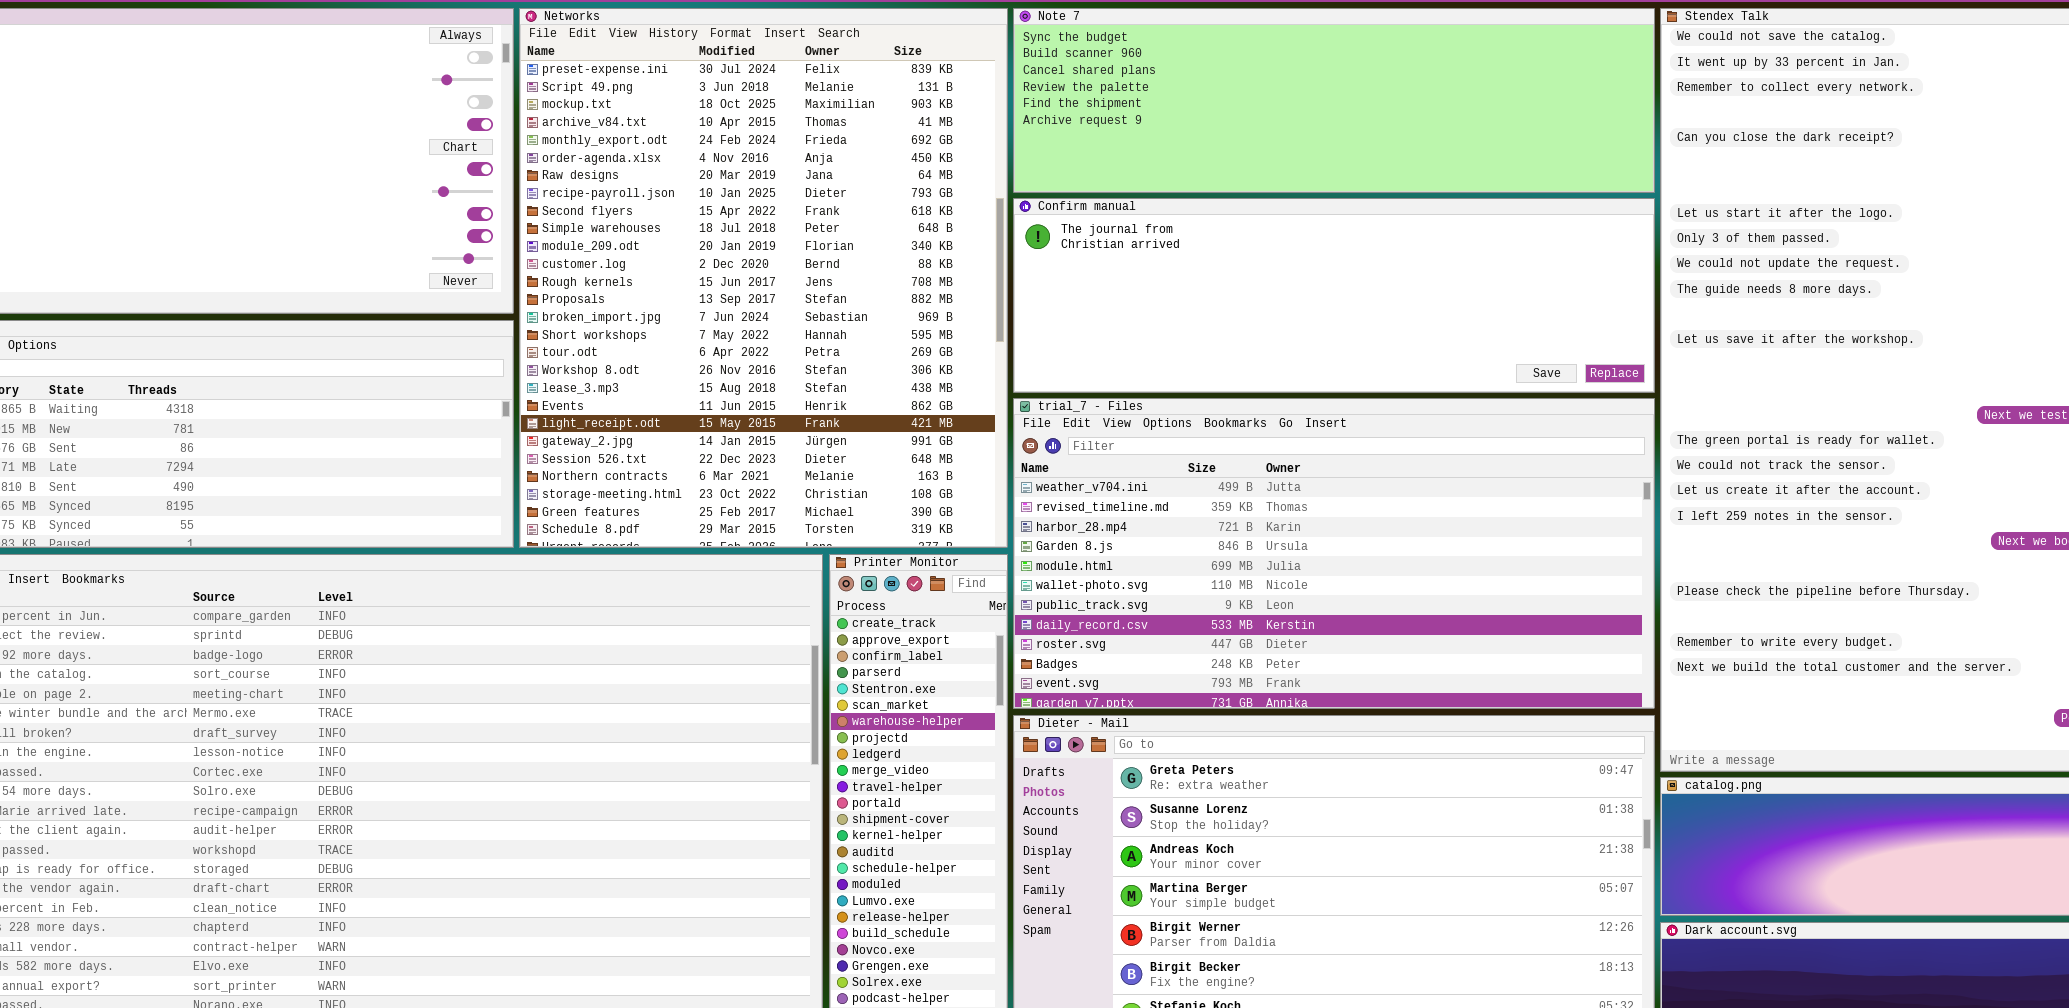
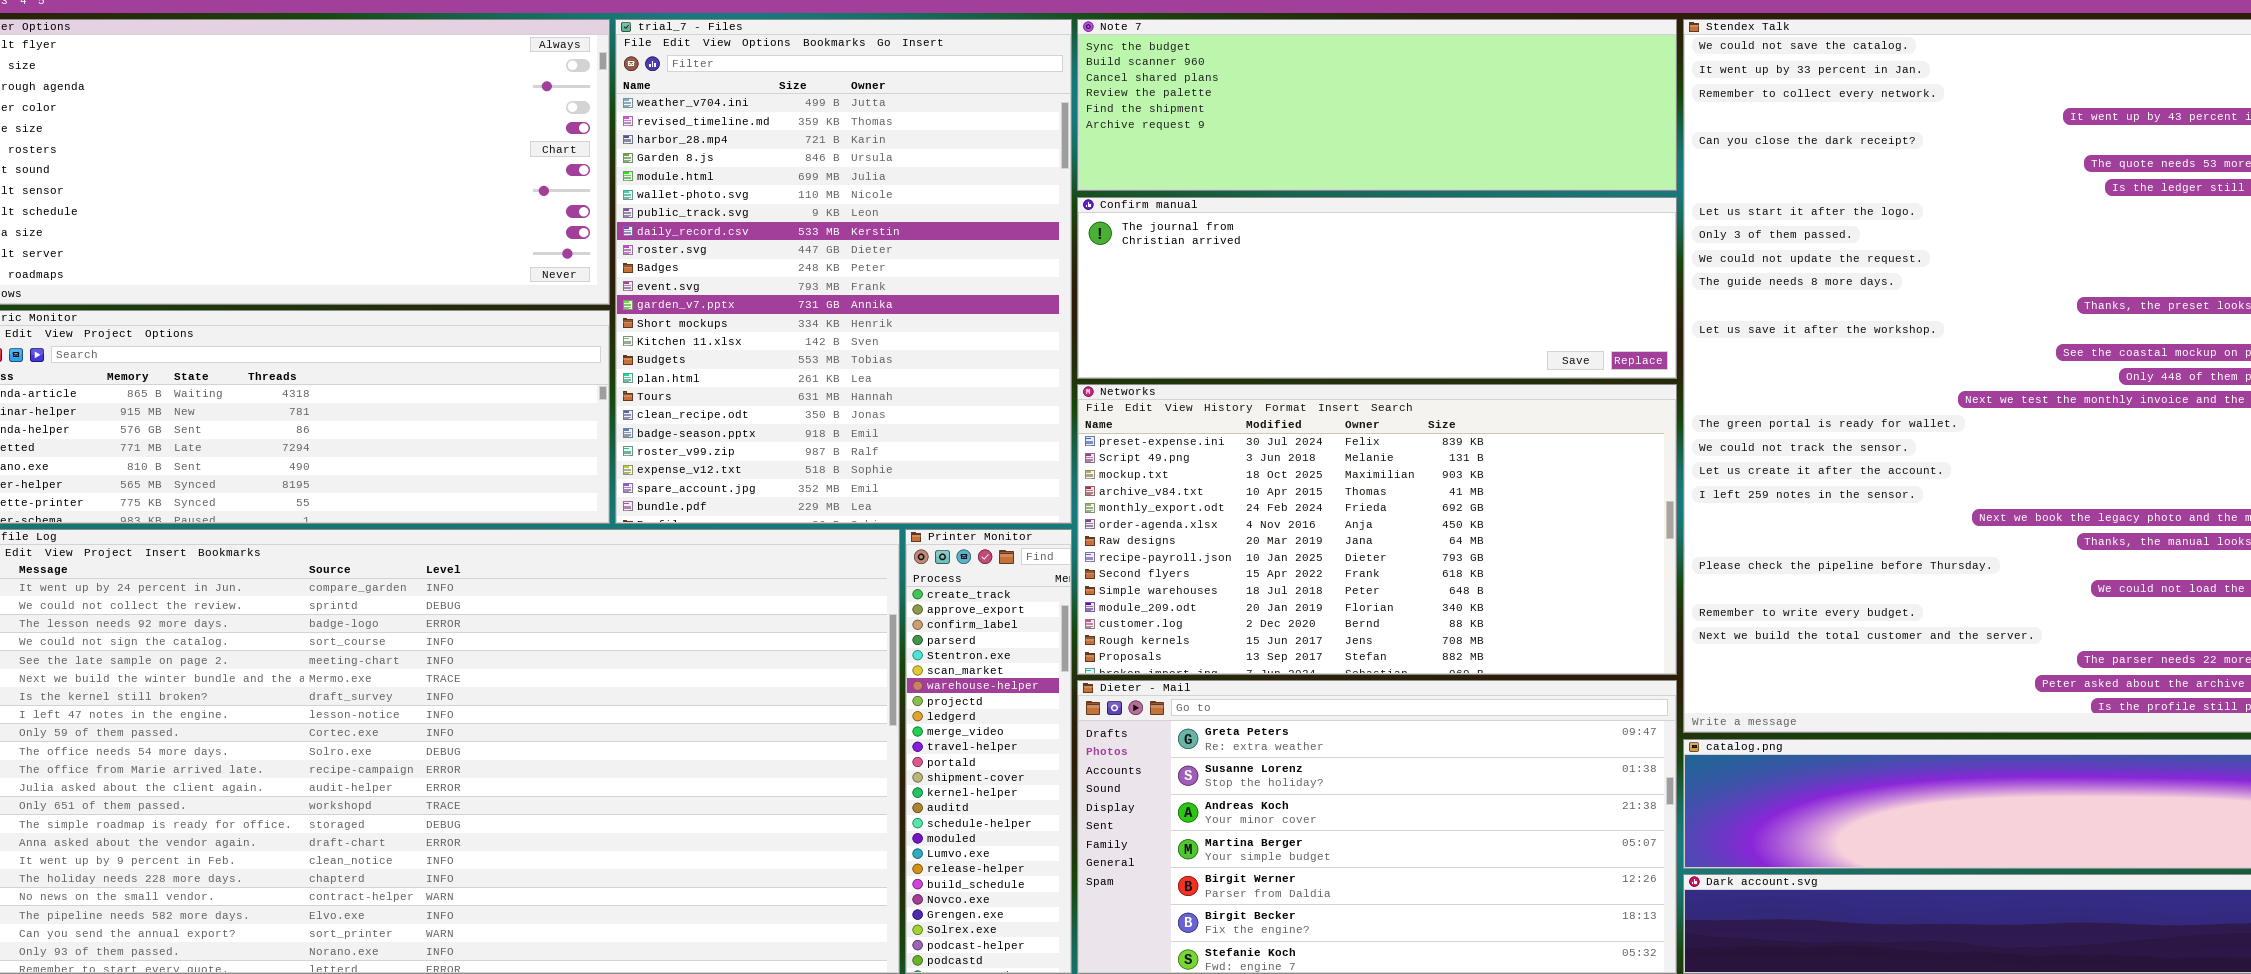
Networks: [519,8,1008,548] -> [1077,384,1677,675], moved, resized
trial_7 - Files: [1013,398,1655,709] -> [615,19,1072,524], moved, resized

